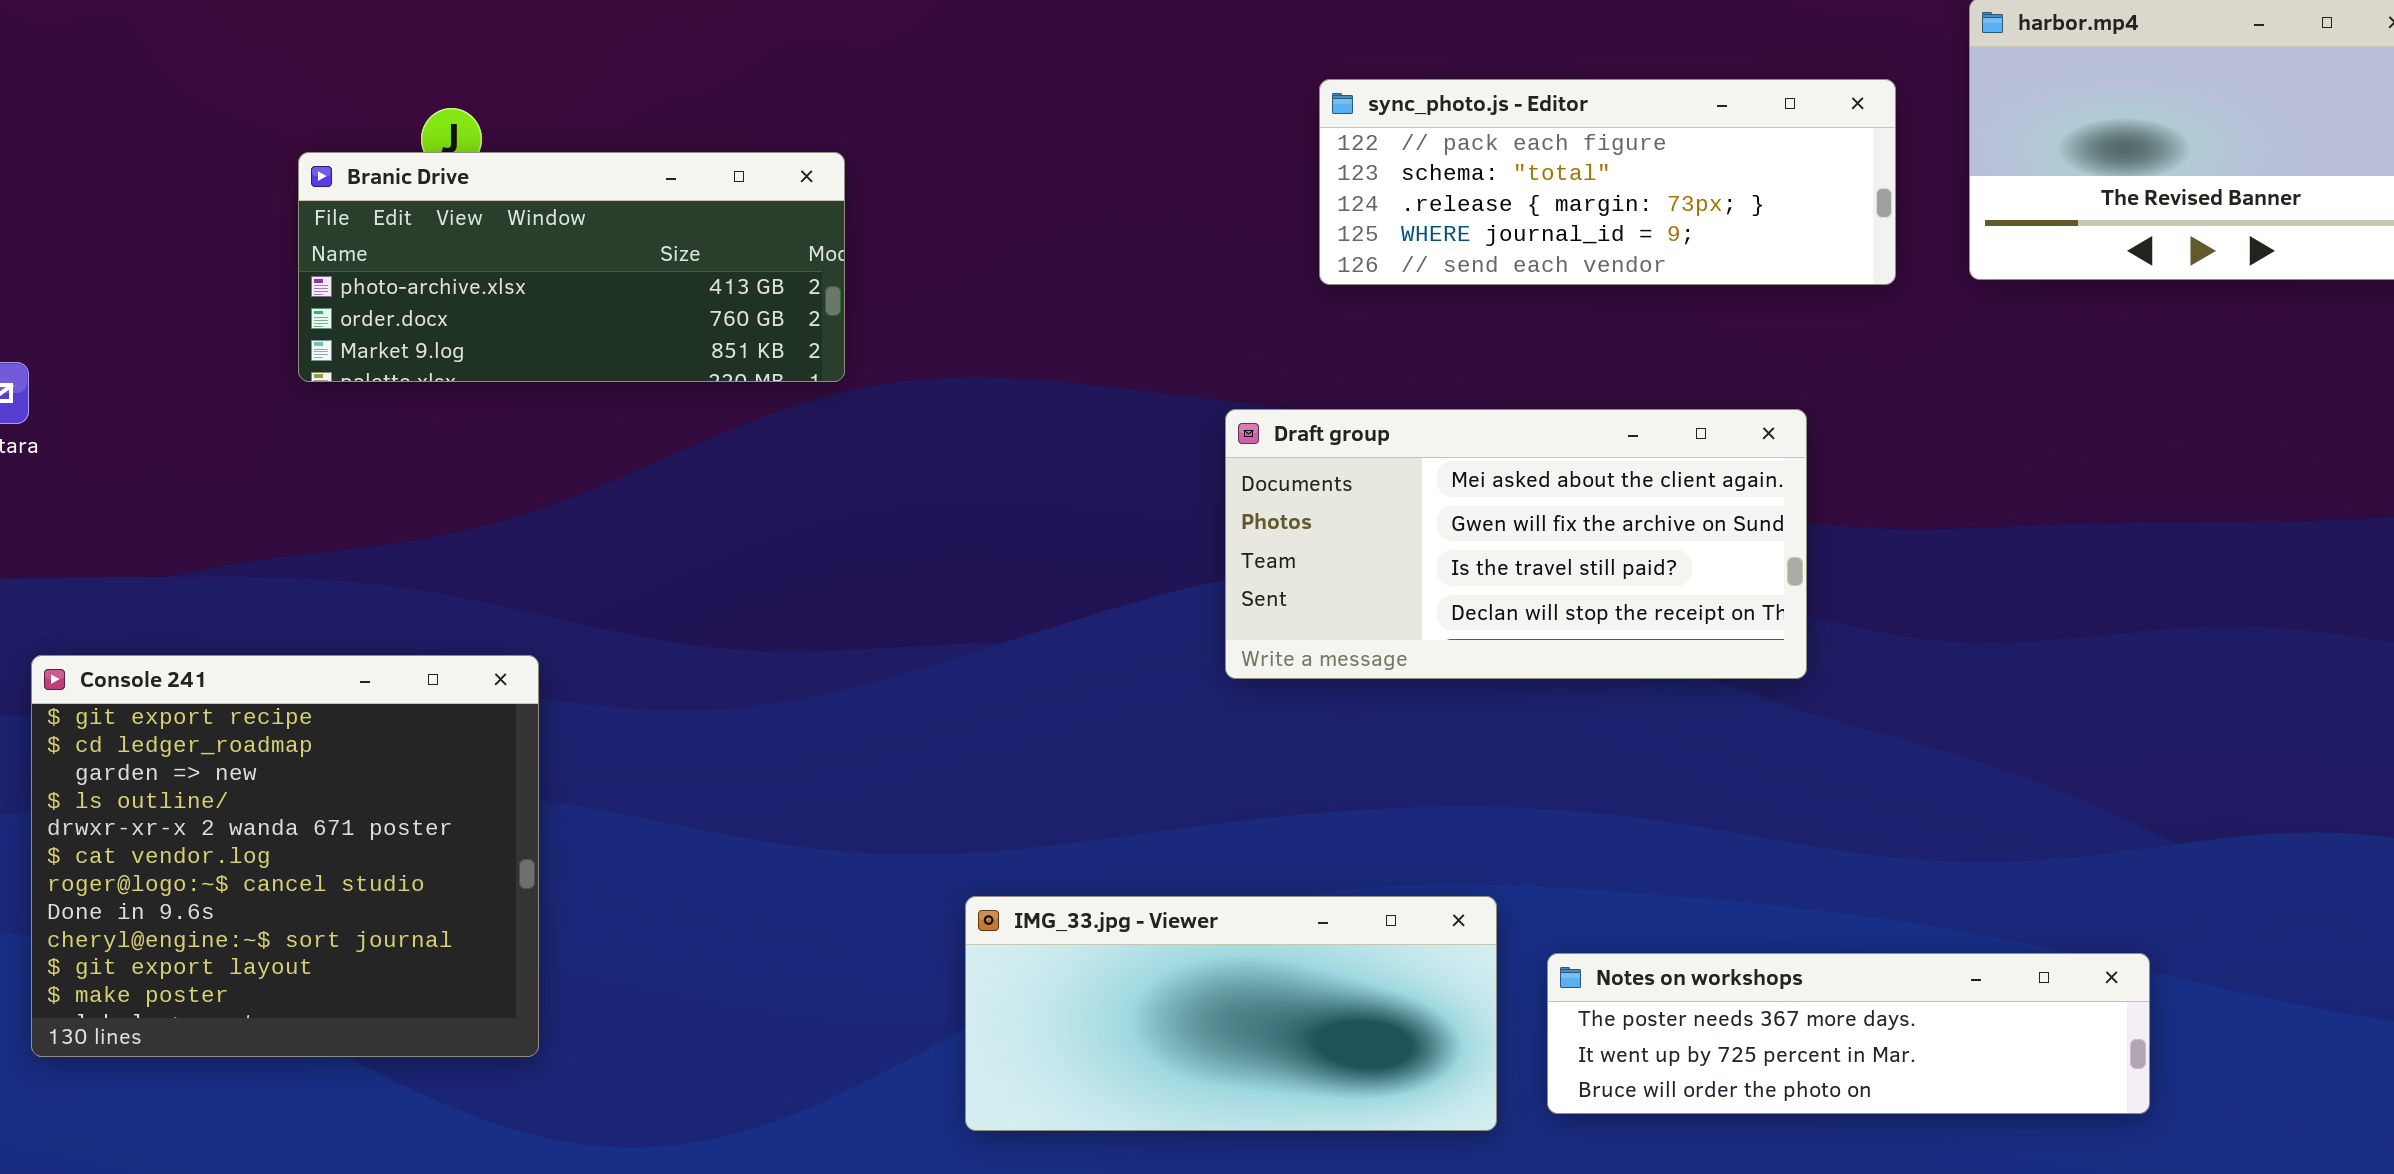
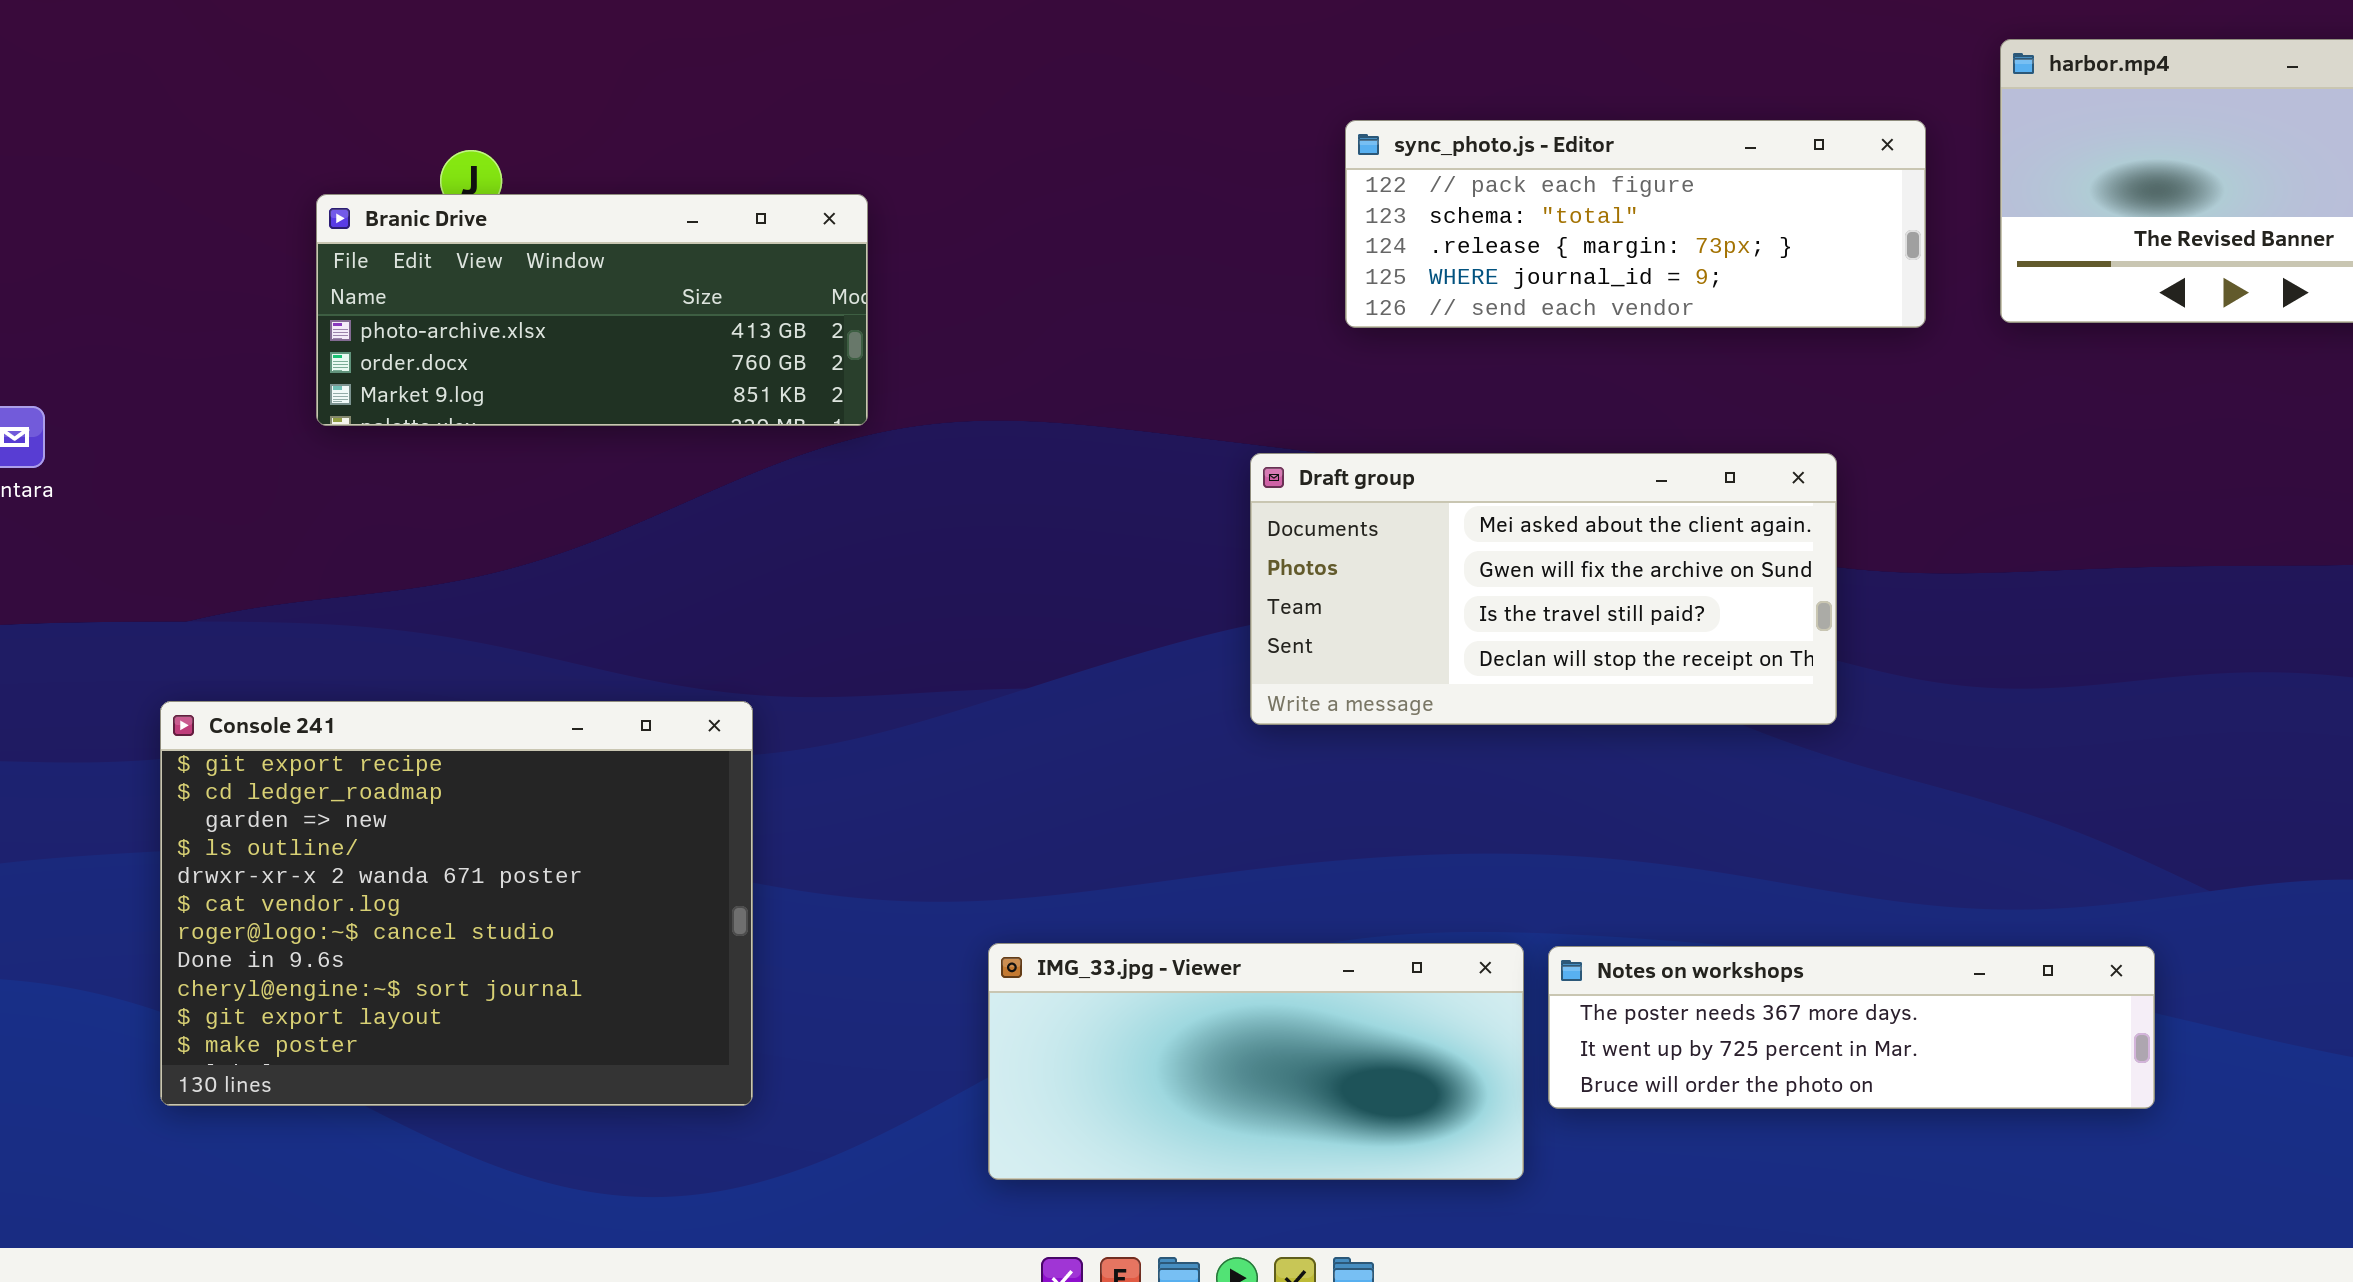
Console 241: [31,655,539,1057] -> [160,701,753,1106], moved, resized
Notes on workshops: [1547,953,2150,1114] -> [1548,946,2155,1109], moved

